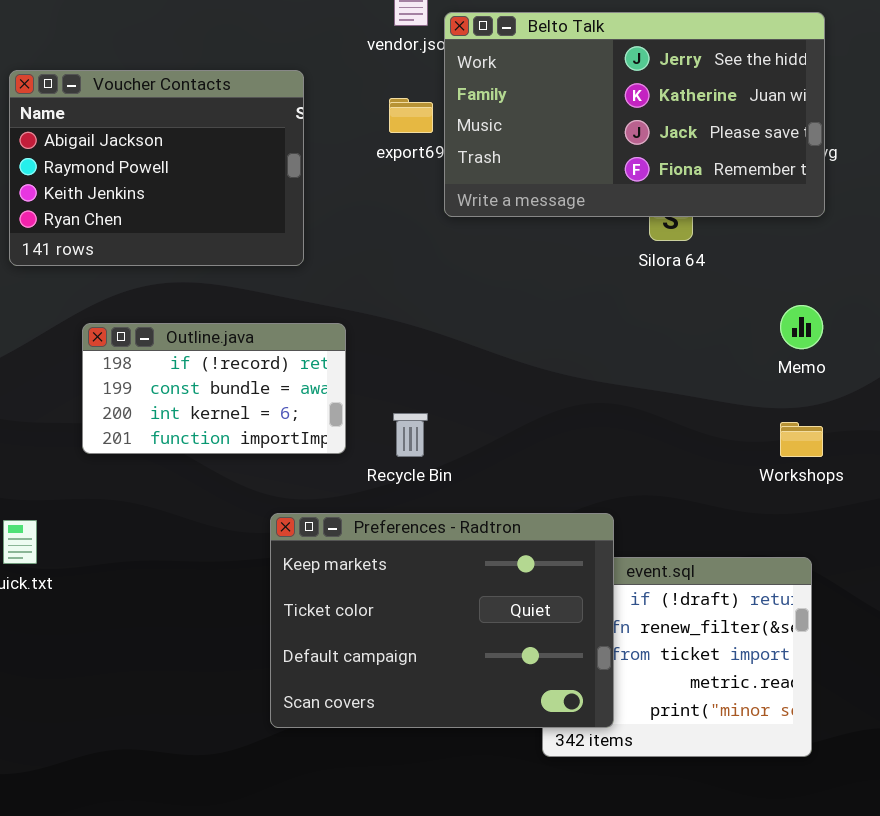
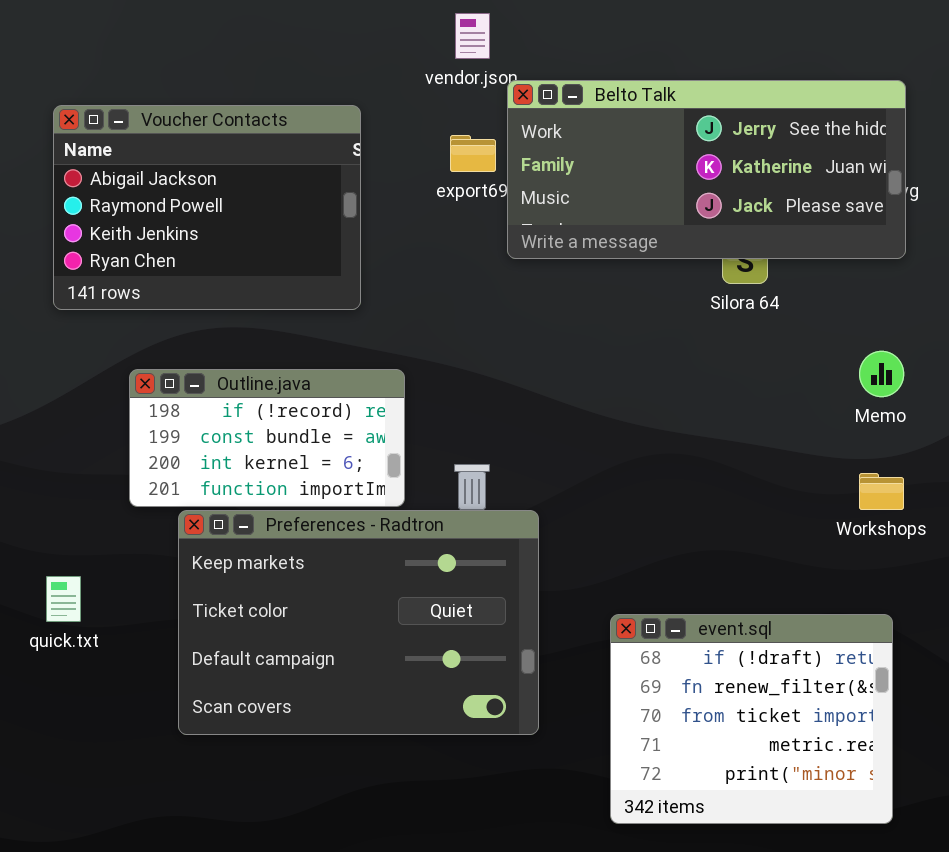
Belto Talk: [444,12,825,217] -> [507,80,906,259], resized
Preferences - Radtron: [270,513,614,728] -> [178,510,539,735], moved

